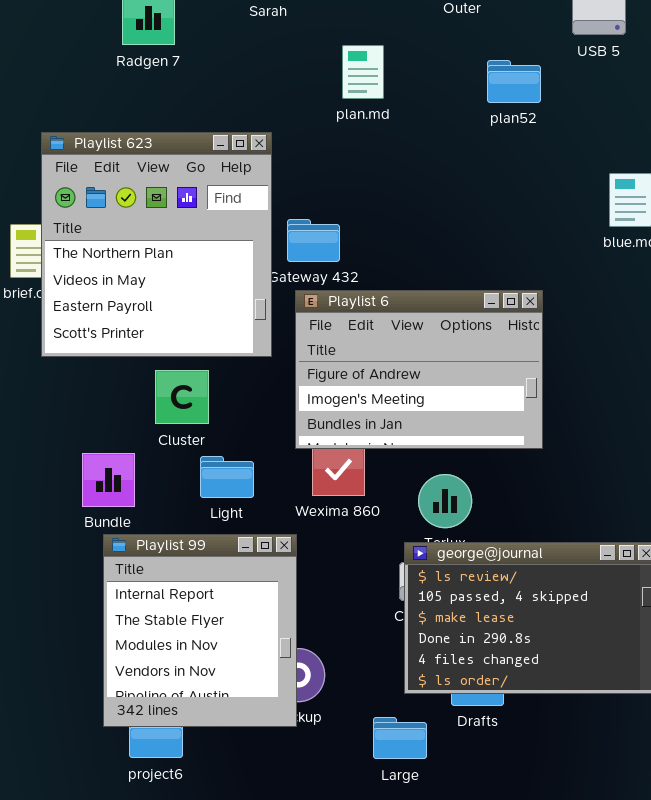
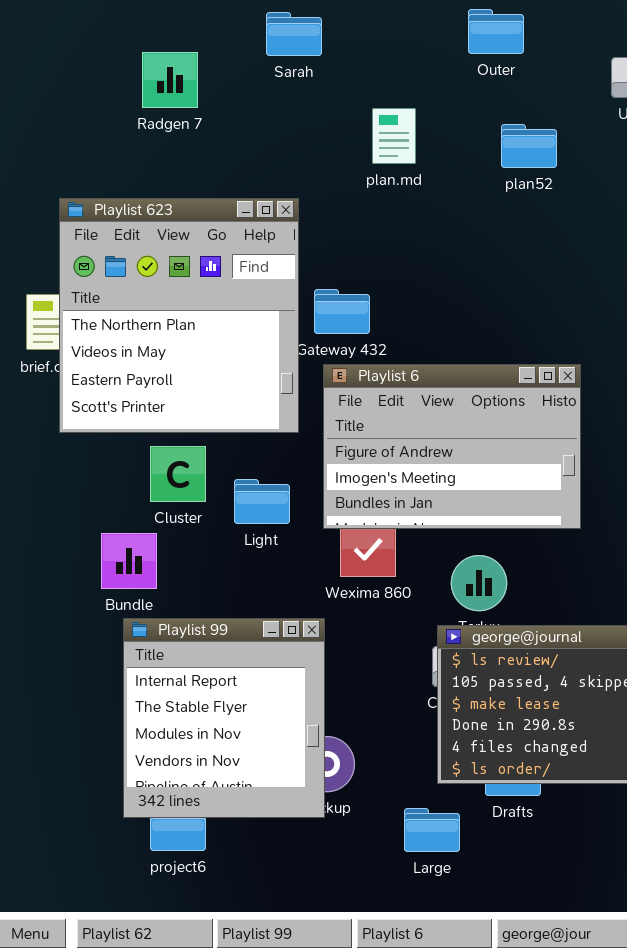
plan52: [487,60,541,103] -> [501,124,557,168], moved
Cluster: [155,370,209,424] -> [150,446,206,502], moved
Light: [200,456,254,498] -> [234,479,290,524], moved

